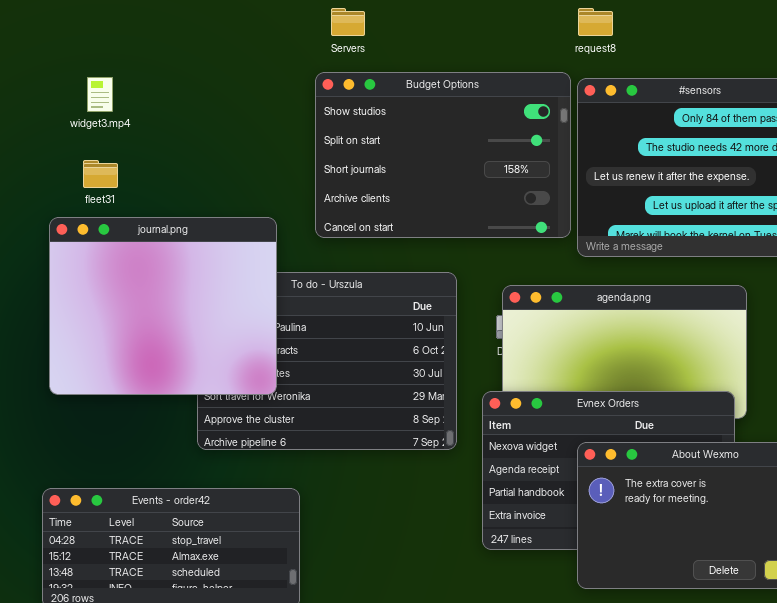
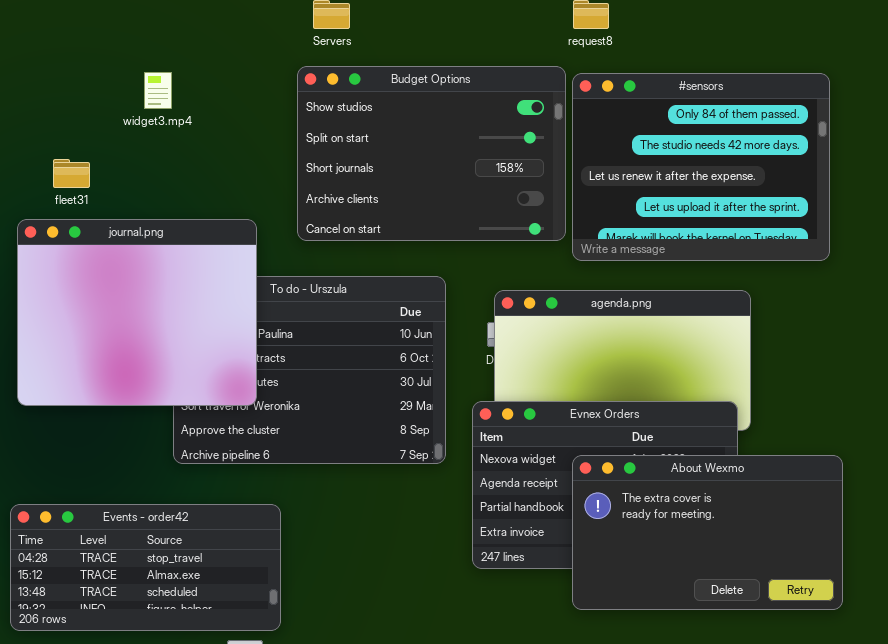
widget3.mp4: [87,77,113,112] -> [144,72,172,109], moved

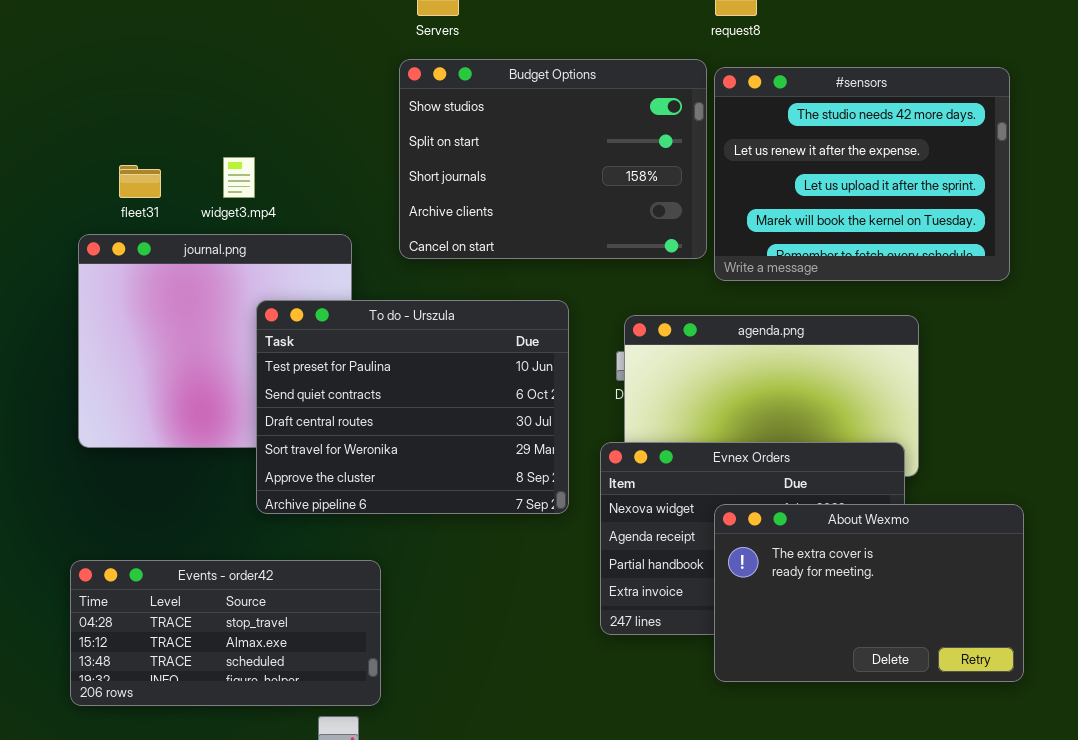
widget3.mp4: [144,72,172,109] -> [223,157,255,198], moved
#sensors: [572,73,830,261] -> [714,67,1010,281], scrolled down 1 row
To do - Urszula: [173,276,446,464] -> [256,300,569,514], raised

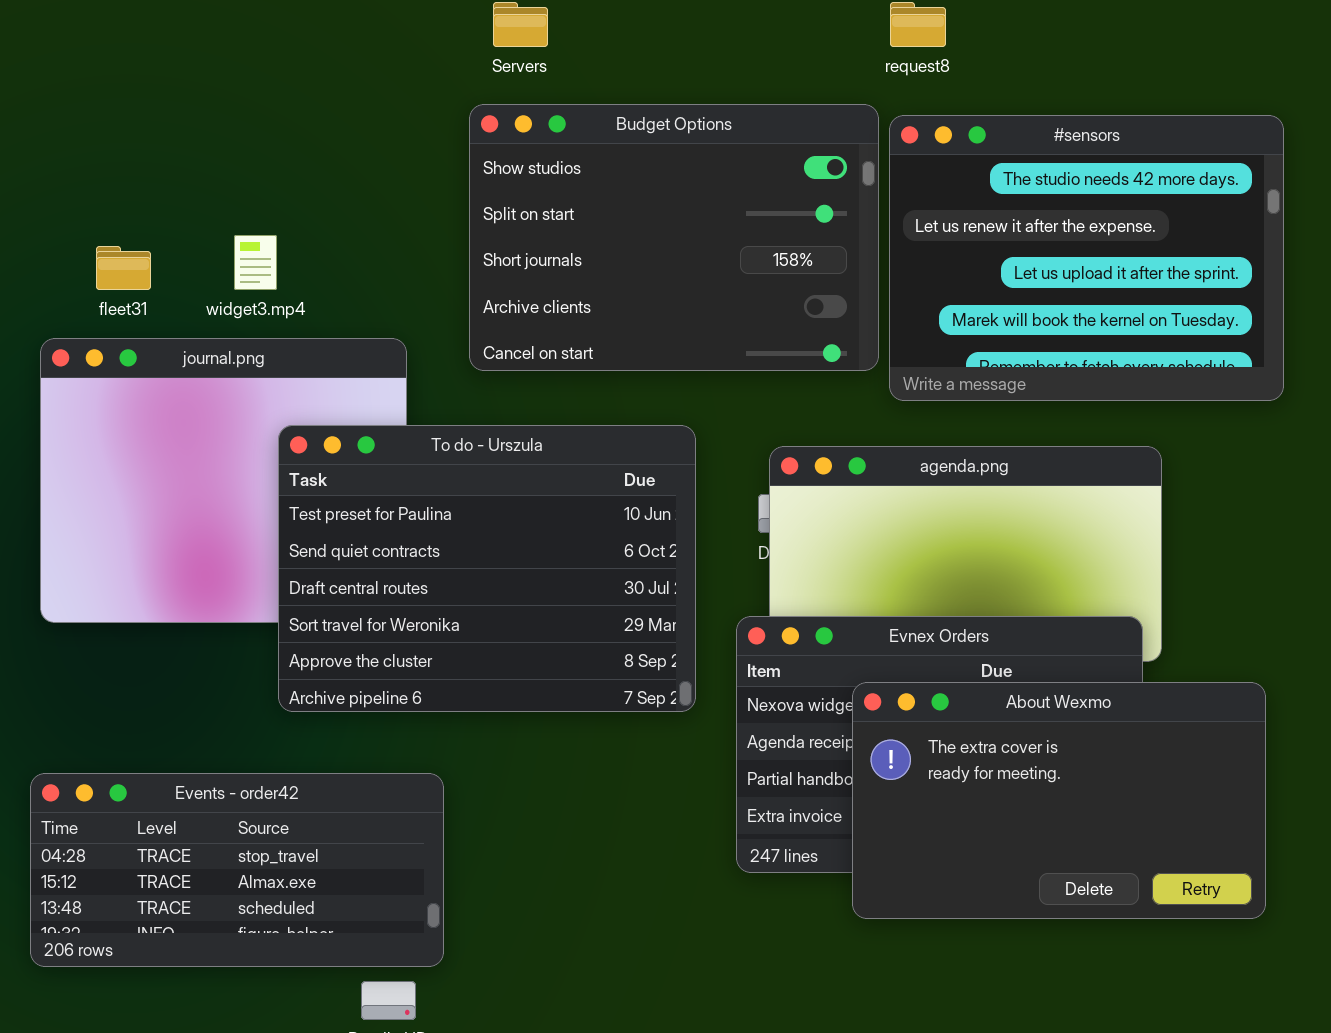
About Wexmo: [714,504,1024,682] -> [852,682,1266,919], moved

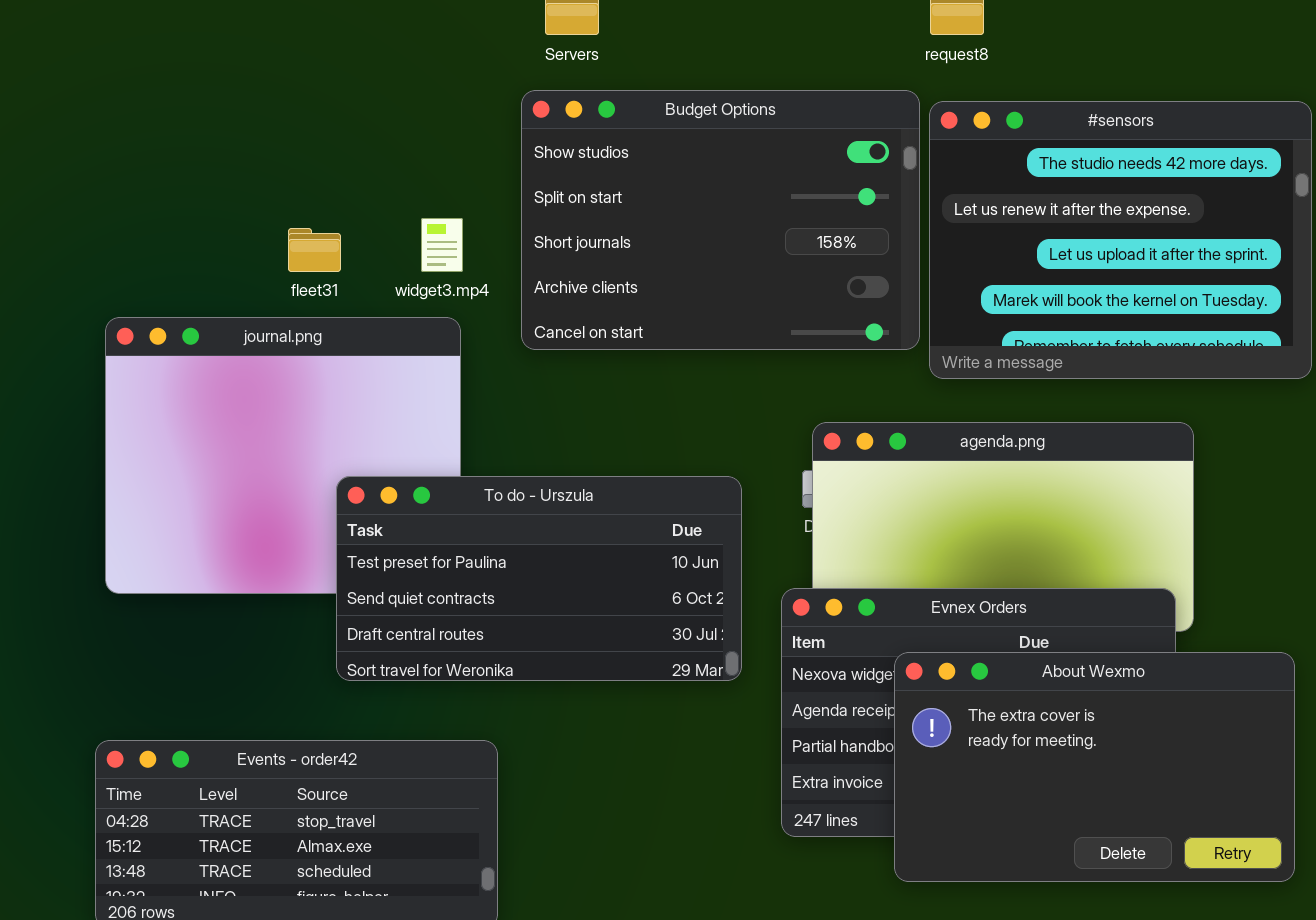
widget3.mp4: [234,235,277,290] -> [421,218,463,272], moved
fleet31: [96,246,151,290] -> [288,228,341,272], moved
To do - Urszula: [278,425,696,712] -> [336,476,742,681], resized

